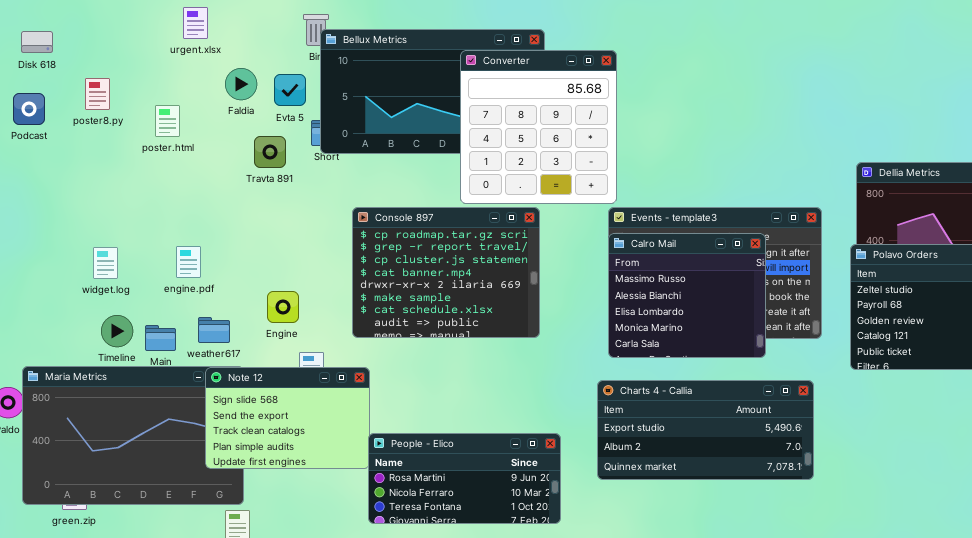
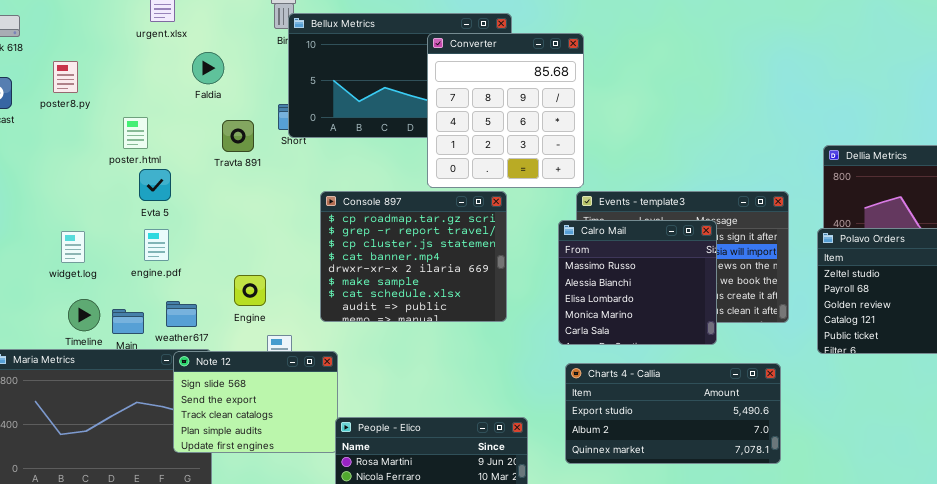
Evta 5: [274,74,306,106] -> [139,169,171,201], moved
poster.html: [155,105,180,137] -> [123,117,148,149], moved
Calro Mail: [608,233,766,358] -> [558,220,717,345], moved

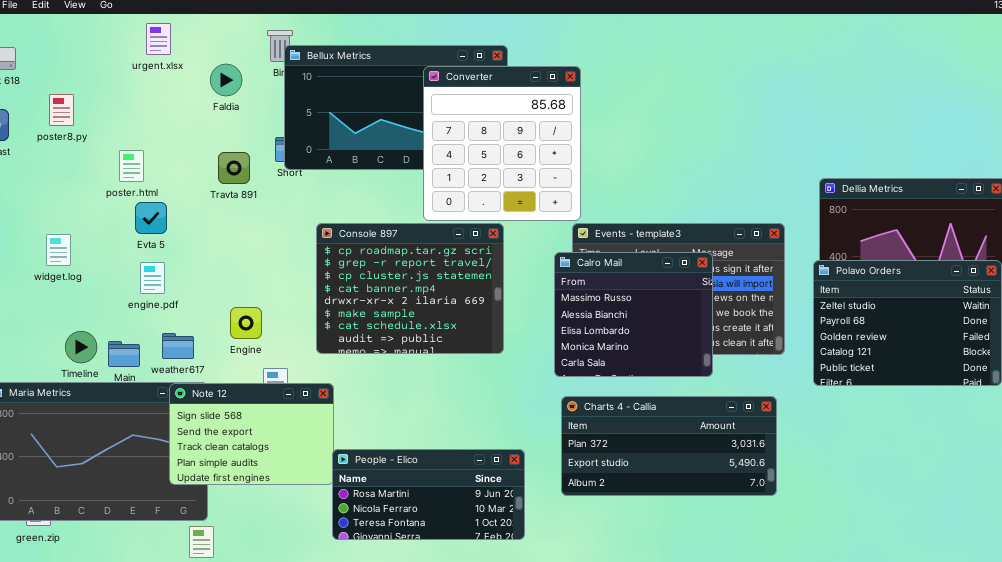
Faldia: [192,52,224,84] -> [210,64,242,96], moved
widget.log: [61,231,85,263] -> [46,234,71,266], moved
Charts 4 - Callia: [565,363,781,464] -> [561,396,777,496], scrolled up 1 row

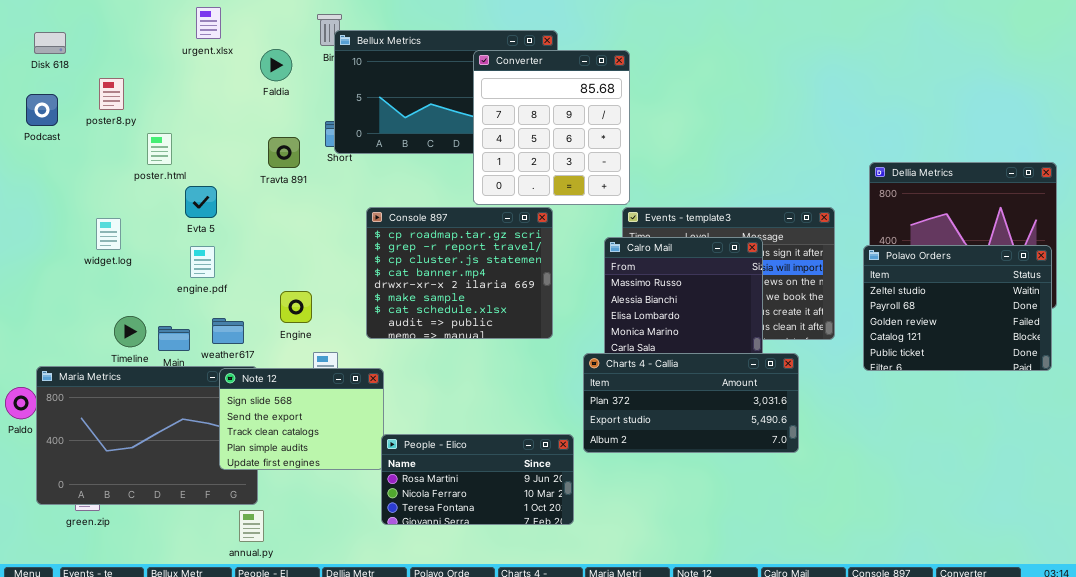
poster.html: [119,150,144,182] -> [147,133,172,165], moved
Charts 4 - Callia: [561,396,777,496] -> [583,353,799,453], moved

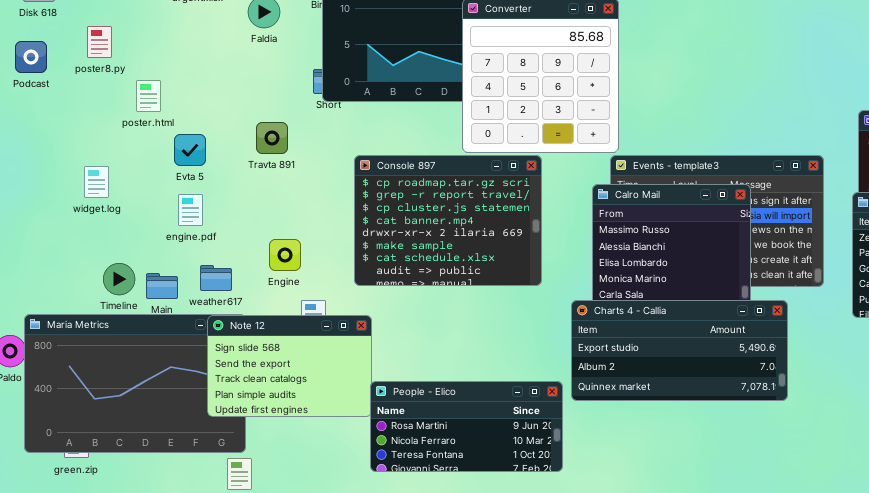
Travta 891: [268,137,300,168] -> [256,122,288,154], moved
Charts 4 - Callia: [583,353,799,453] -> [571,300,788,401], scrolled down 1 row

